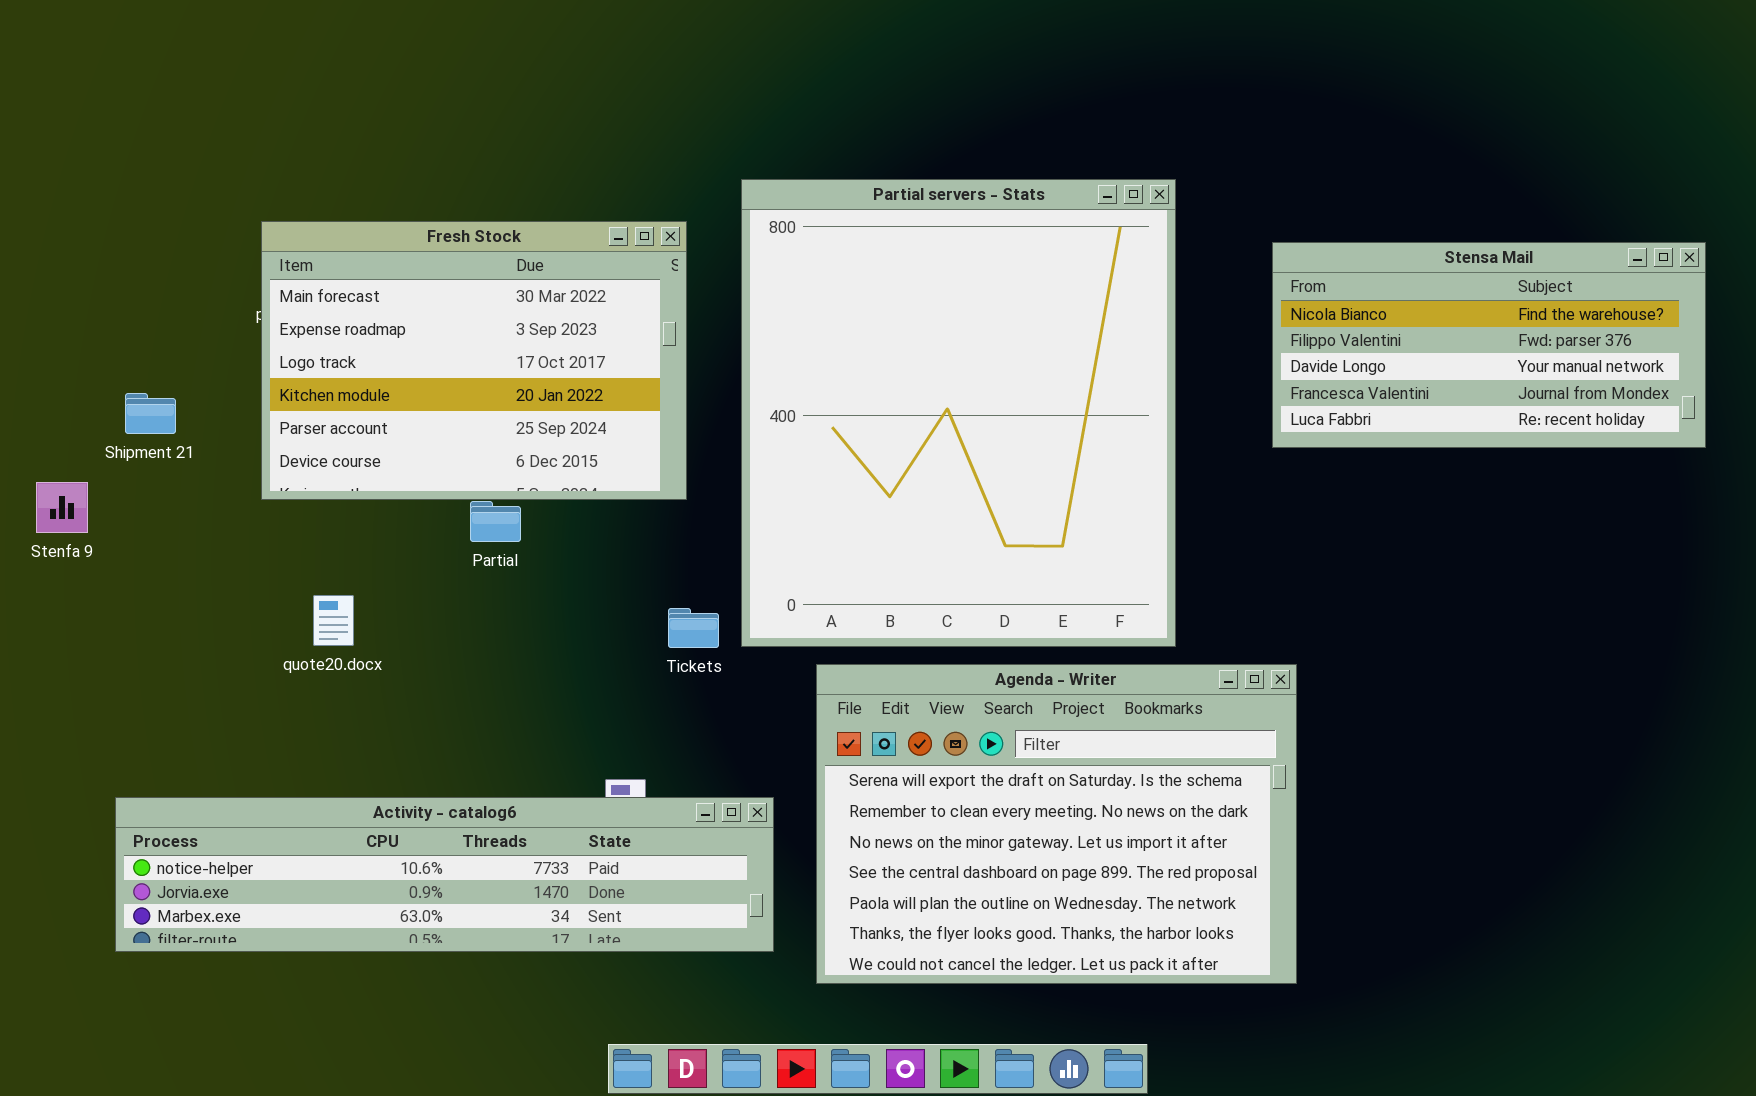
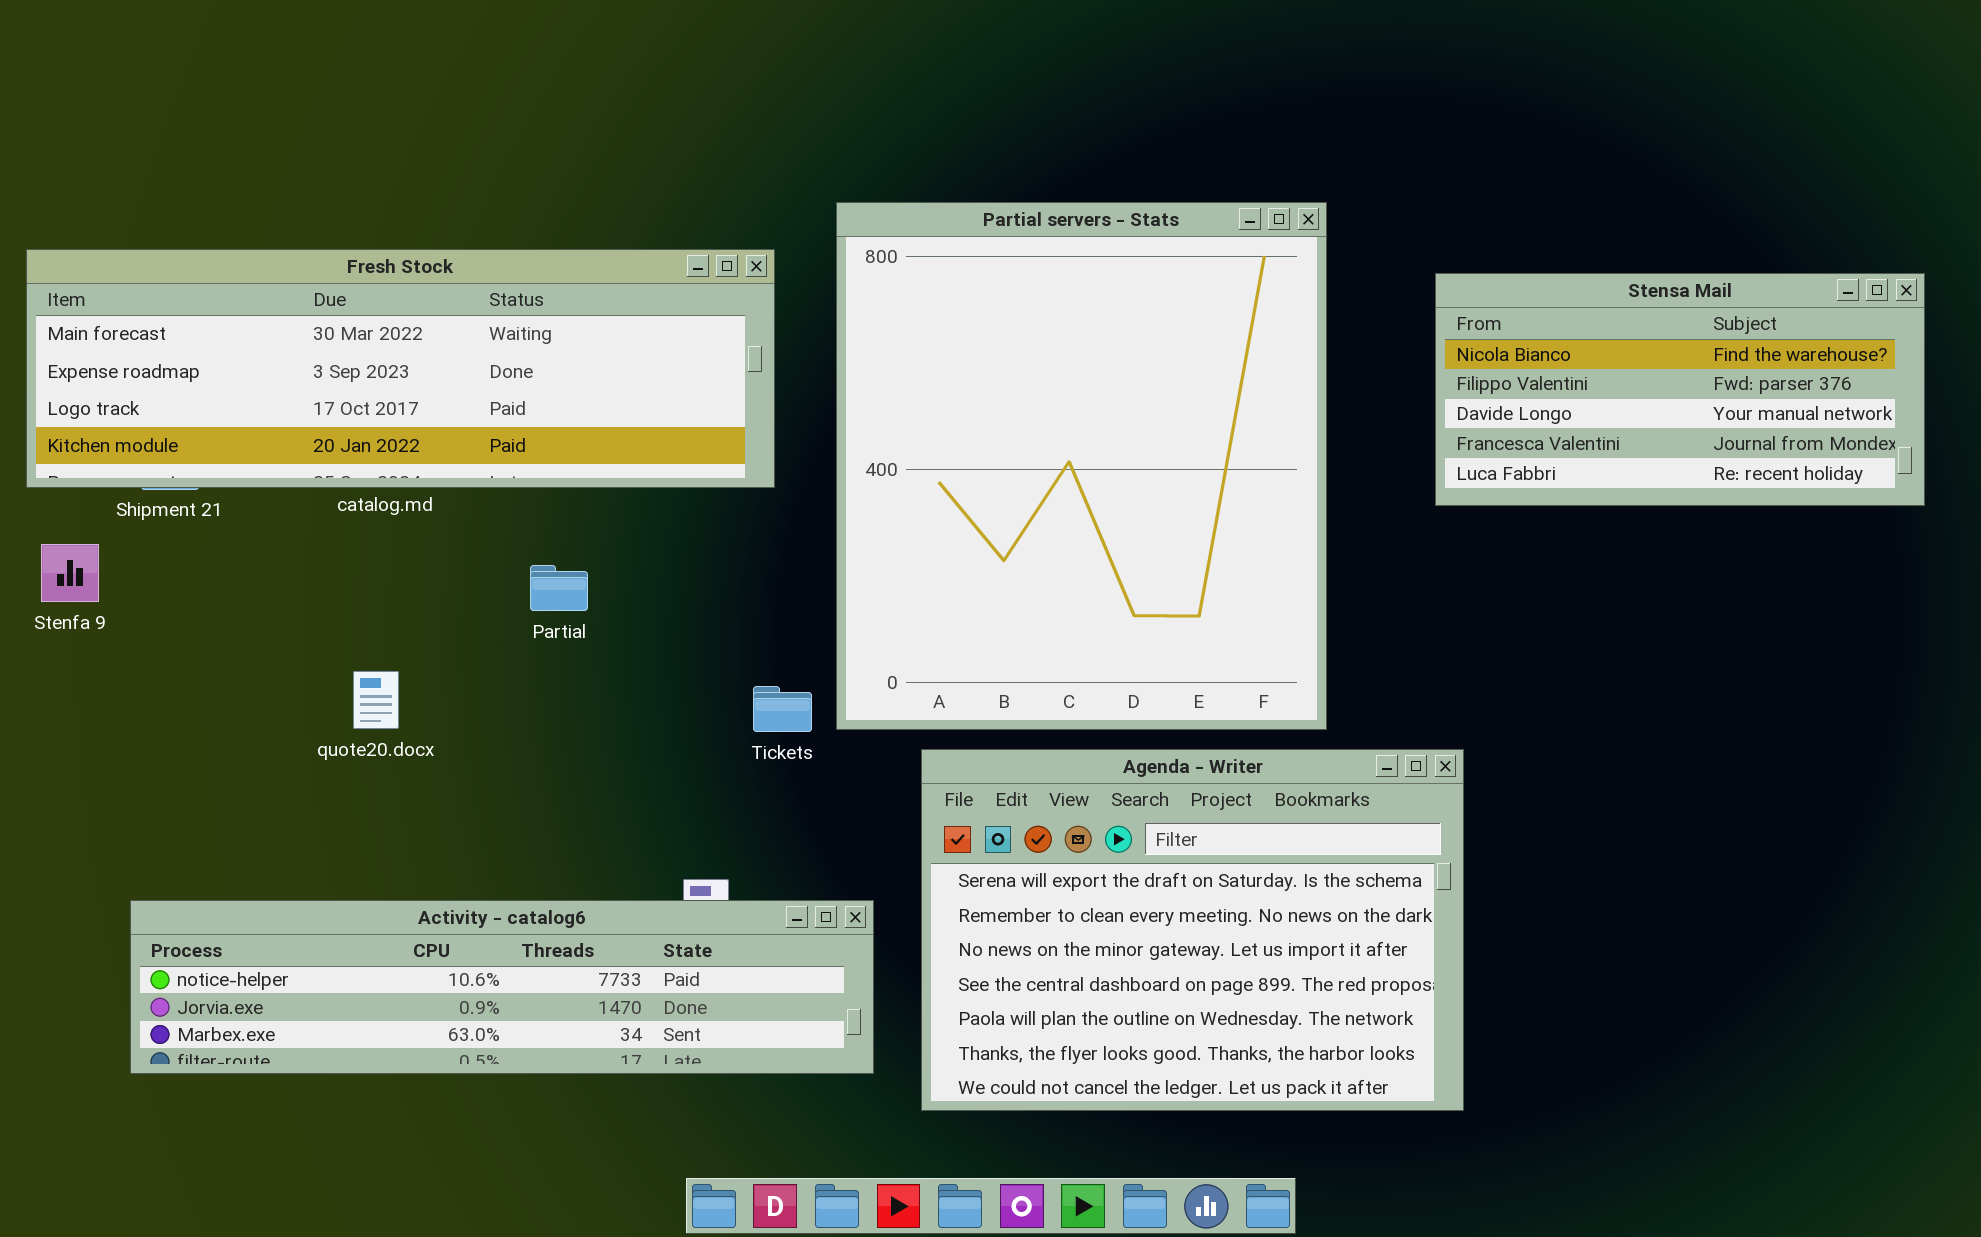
Fresh Stock: [261,221,687,500] -> [26,249,775,488], resized

